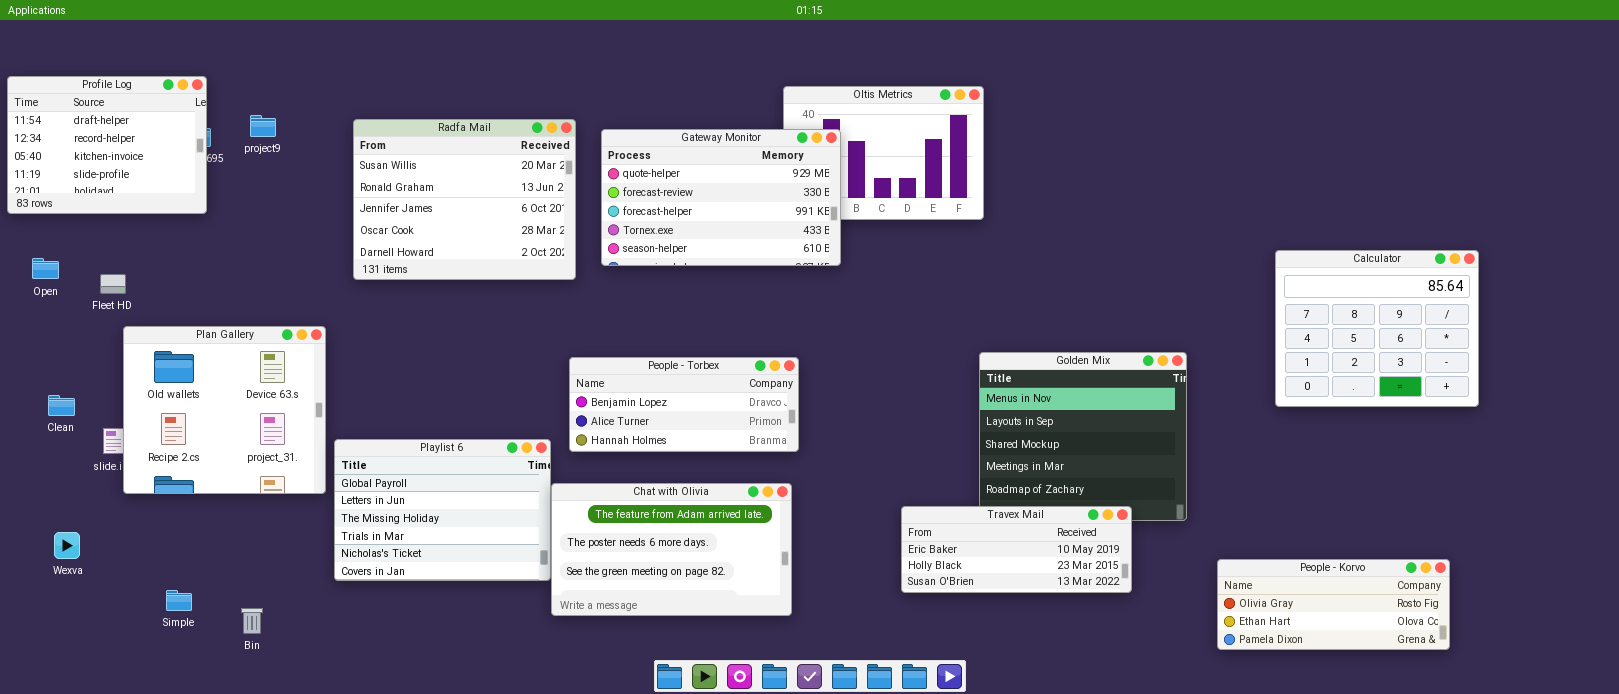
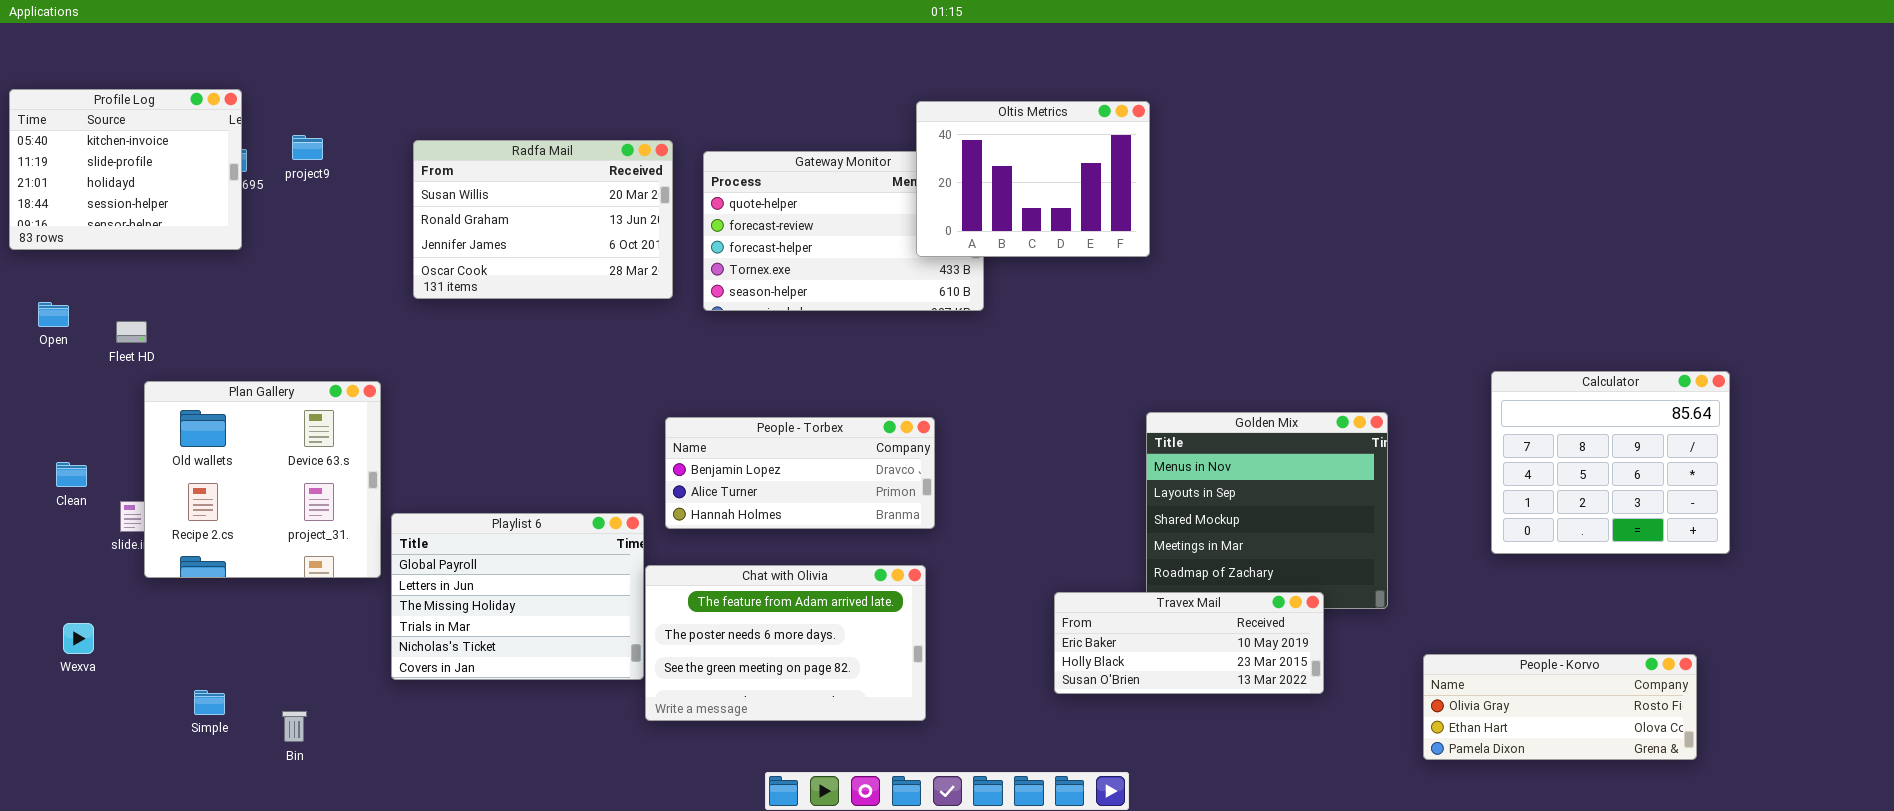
Profile Log: [7,76,207,214] -> [9,89,242,250], scrolled down 2 rows
Oltis Metrics: [783,86,984,220] -> [916,101,1150,257], raised
Radfa Mail: [353,119,576,280] -> [413,140,673,299], resized
Calculator: [1275,250,1479,407] -> [1491,371,1730,554], moved

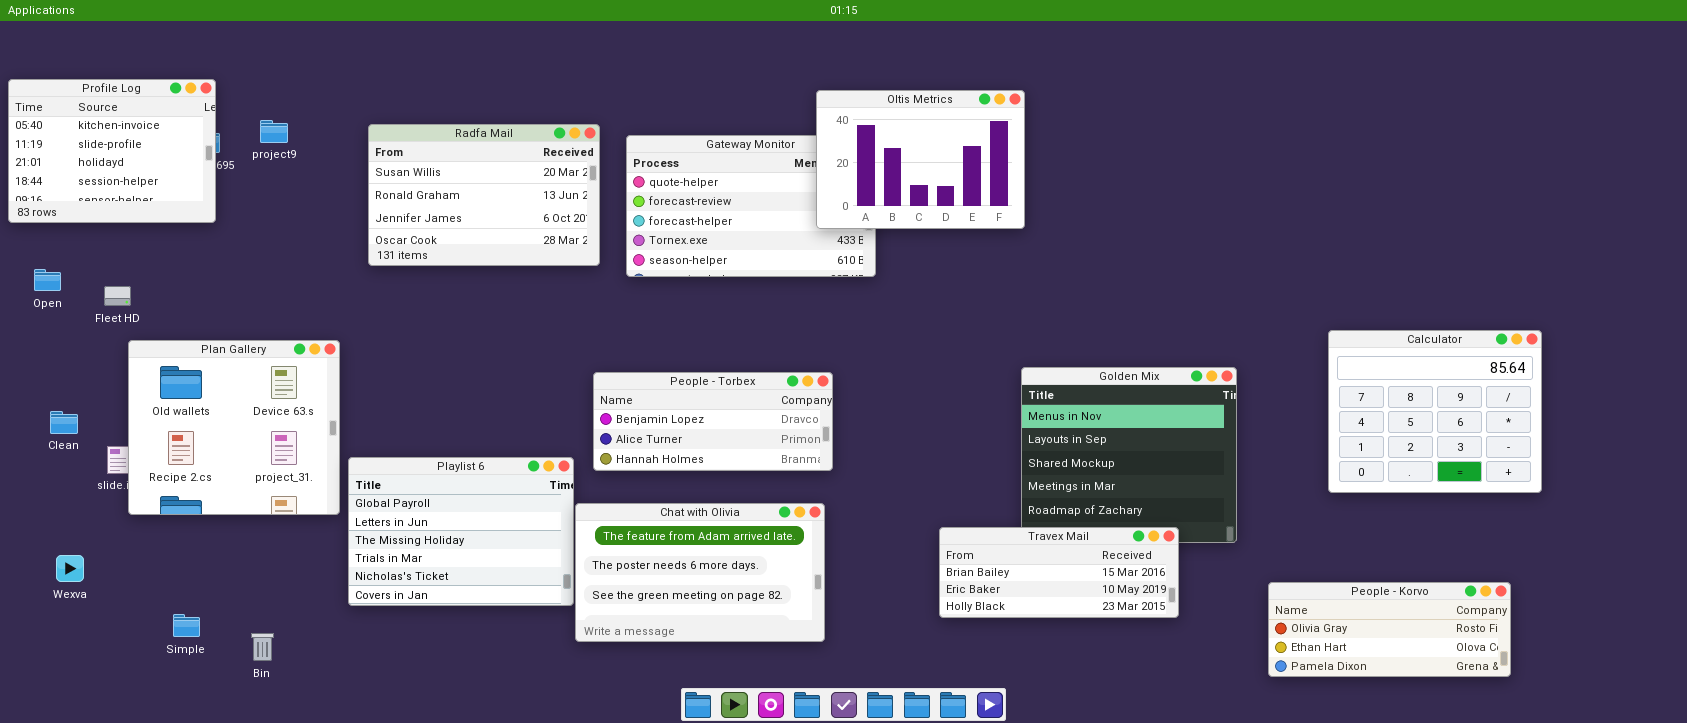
Travex Mail: [1054,592,1324,694] -> [939,527,1179,618], scrolled up 1 row

